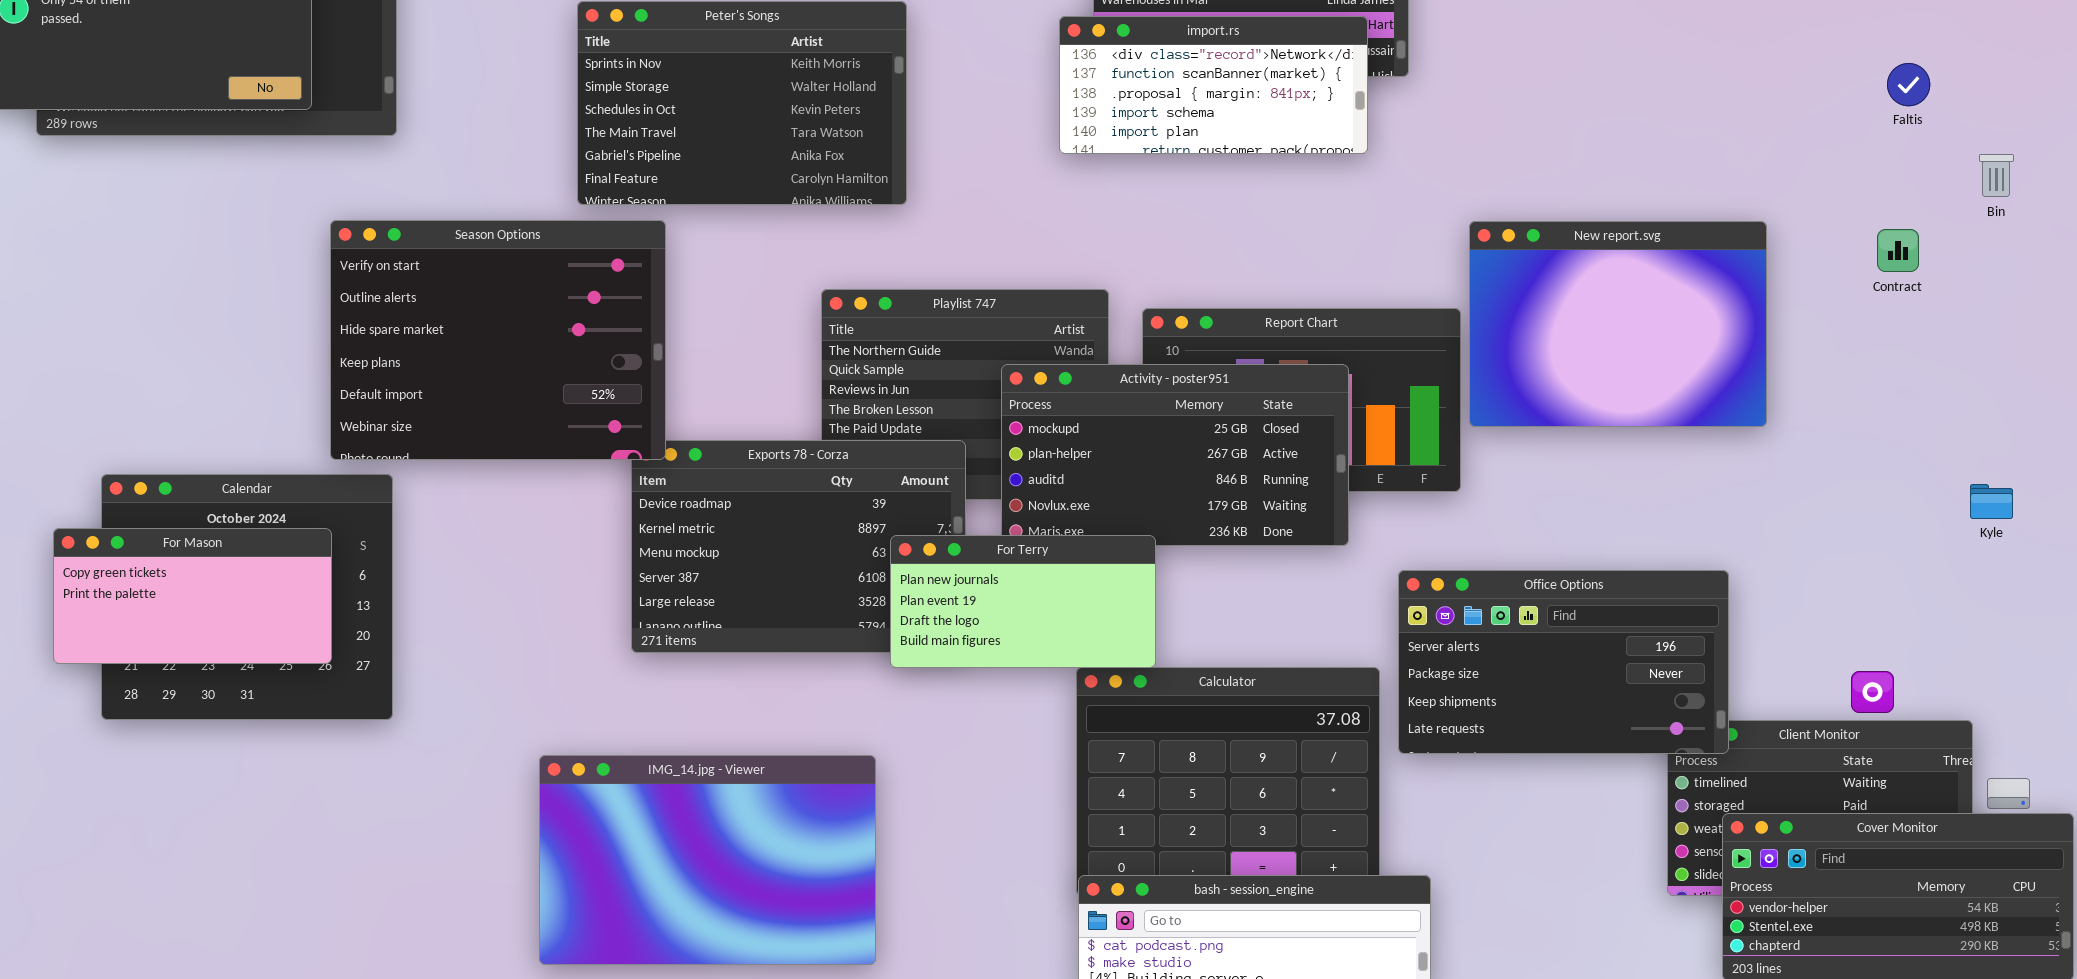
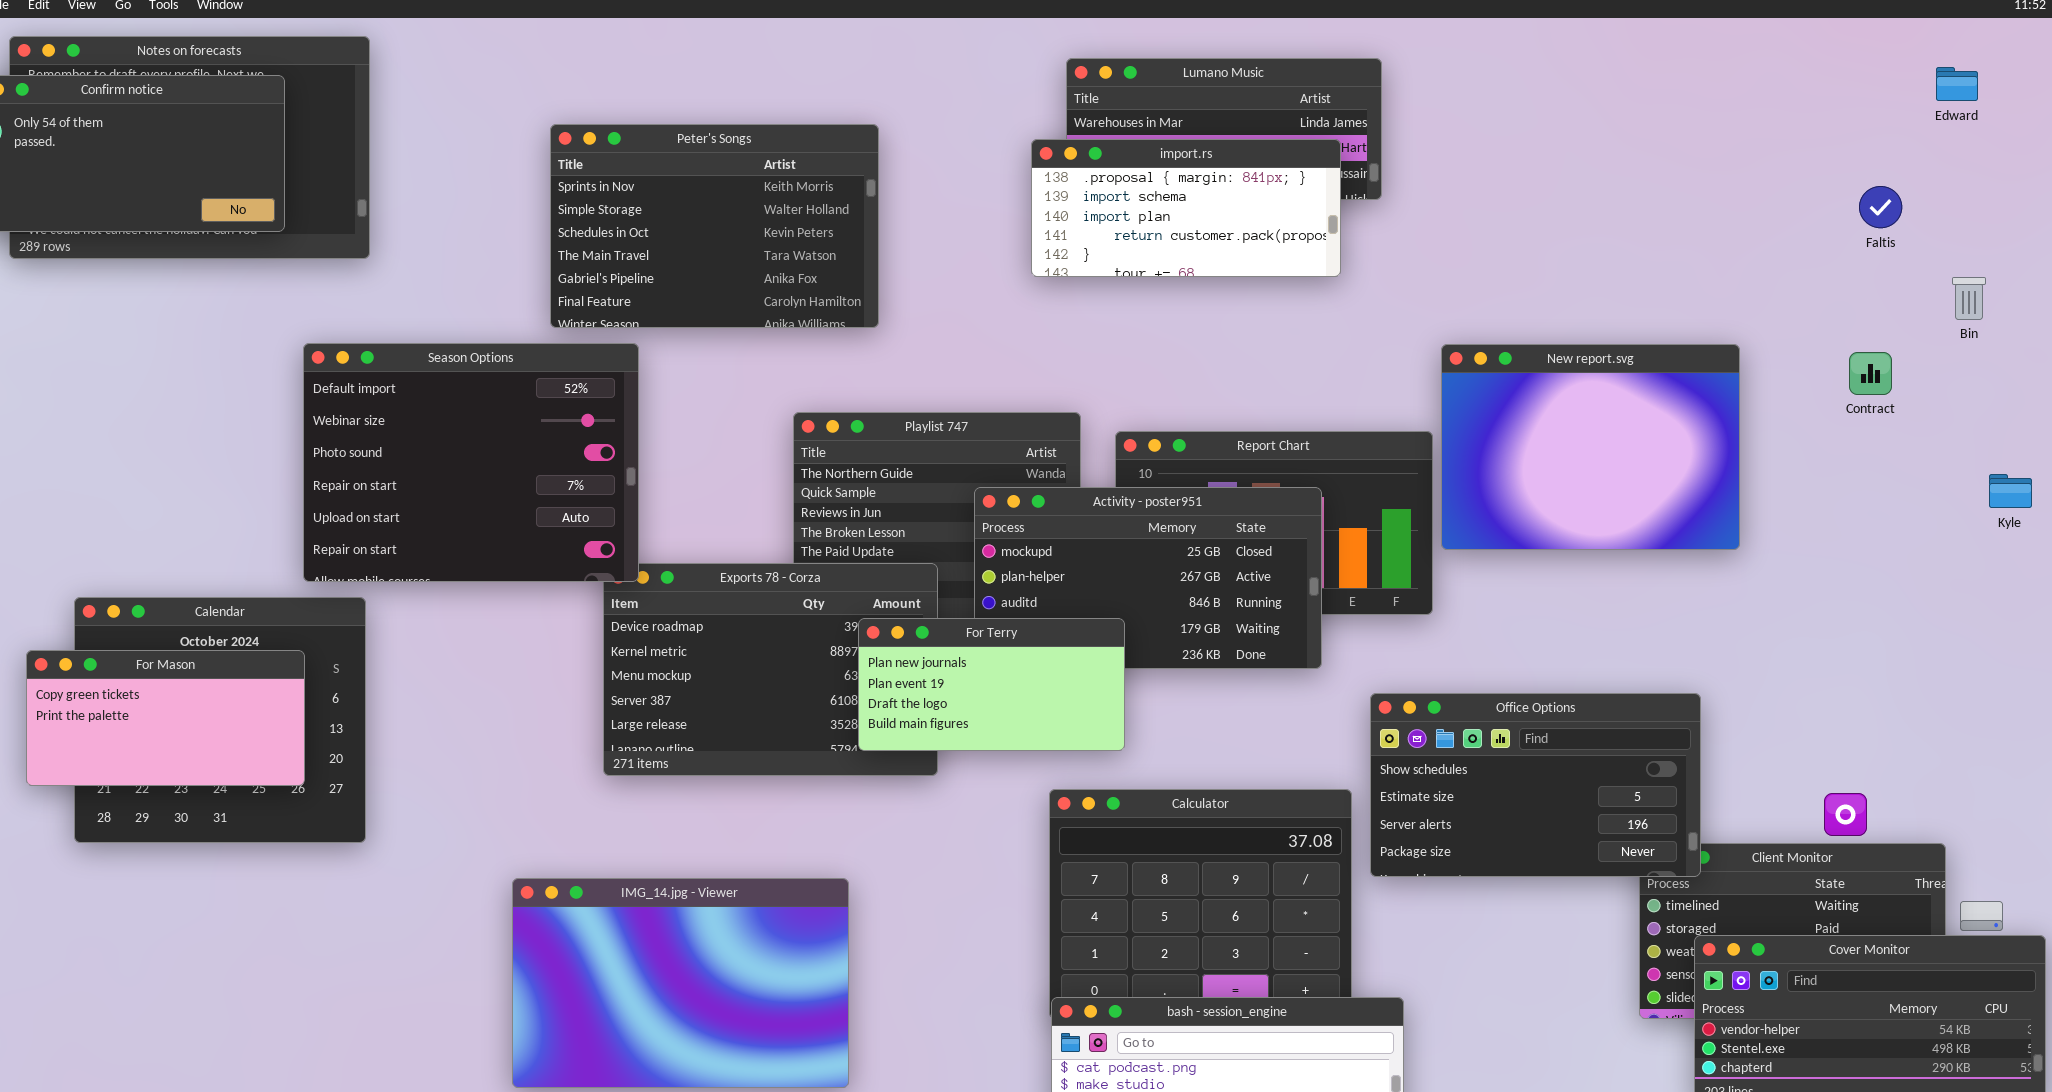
import.rs: [1059,16,1368,154] -> [1031,139,1341,277], scrolled down 2 rows
Season Options: [330,220,666,460] -> [303,343,639,582], scrolled down 4 rows
Kyle: [1970,484,2013,519] -> [1989,474,2032,508], moved
For Terry: [890,535,1156,668] -> [858,618,1125,751], moved
Office Options: [1398,570,1729,754] -> [1370,693,1701,877], scrolled up 2 rows

